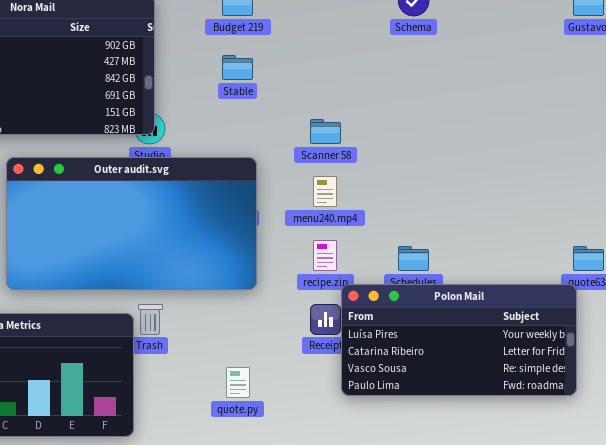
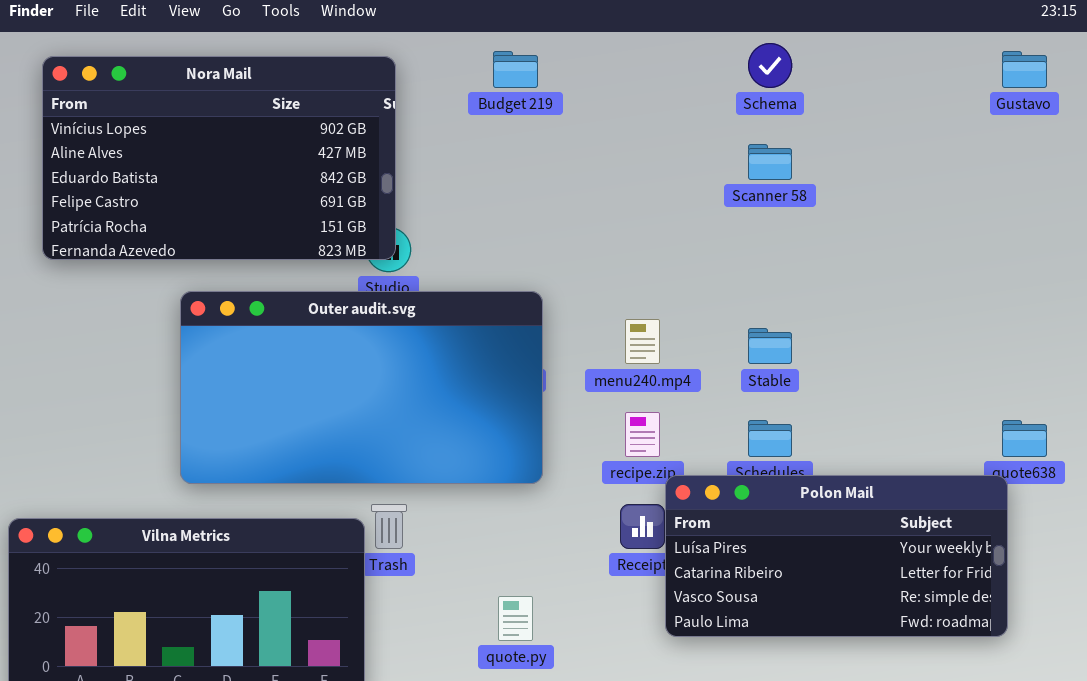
Stable: [222,55,253,80] -> [748,328,792,364], moved
Scanner 58: [310,119,341,144] -> [748,144,792,180], moved

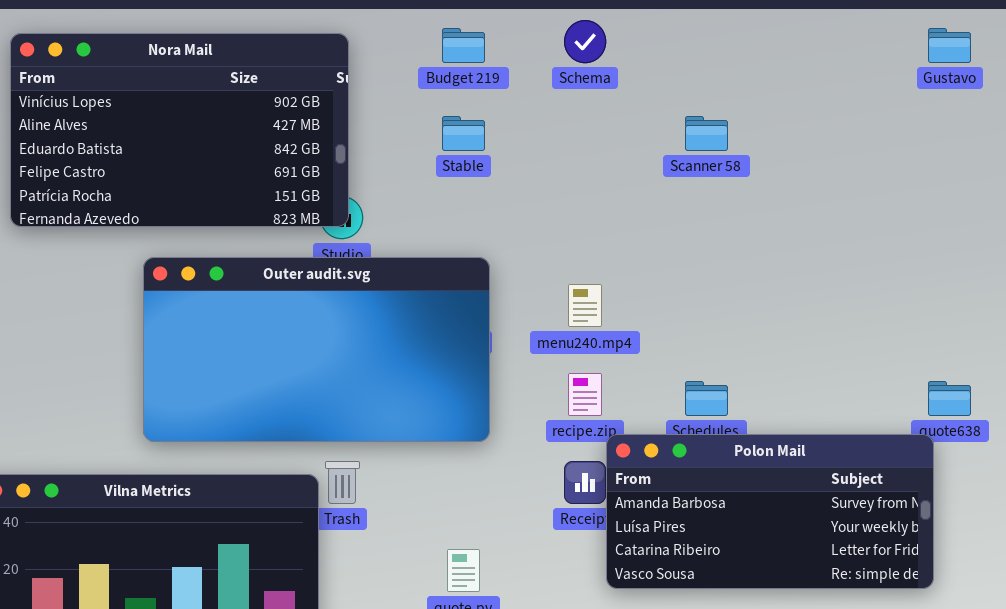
Schema: [748,43,792,88] -> [564,20,606,63], moved
Stable: [748,328,792,364] -> [442,116,485,151], moved
Polon Mail: [665,475,1008,637] -> [606,434,934,589], scrolled up 1 row

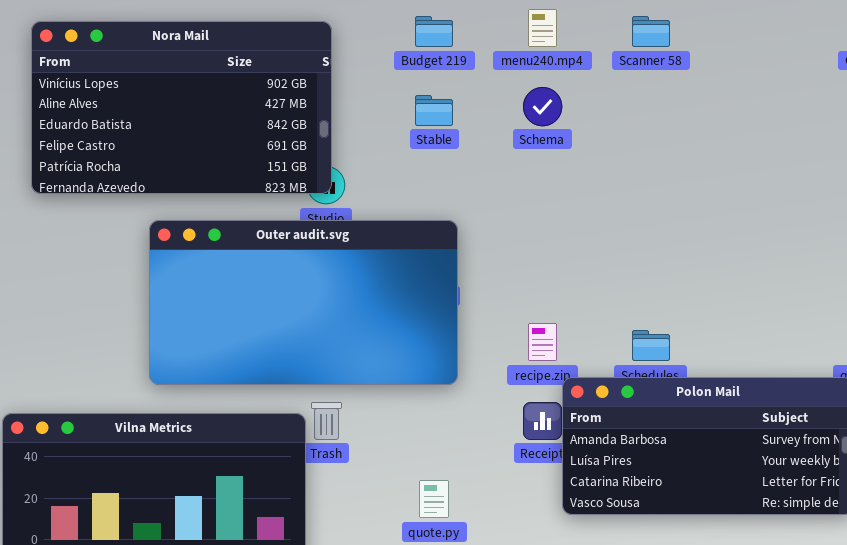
Schema: [564,20,606,63] -> [523,87,562,126], moved
Scanner 58: [685,116,728,151] -> [632,16,670,47], moved
menu240.mp4: [568,284,602,327] -> [528,9,557,47], moved

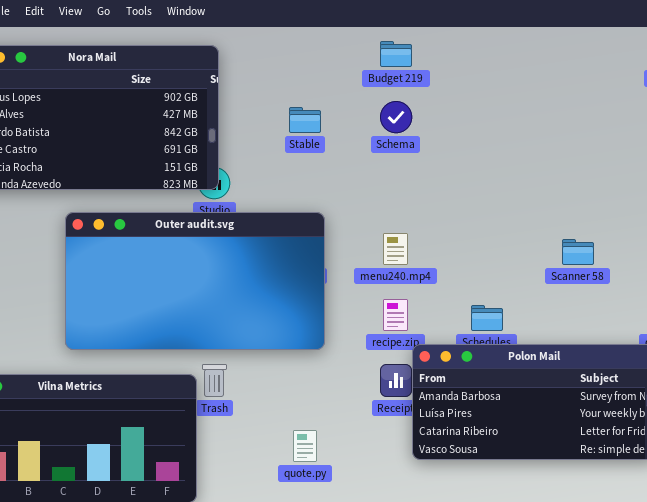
menu240.mp4: [528,9,557,47] -> [383,233,408,265], moved
Budget 219: [415,16,453,47] -> [380,41,412,67], moved
Scanner 58: [632,16,670,47] -> [562,239,594,265], moved

